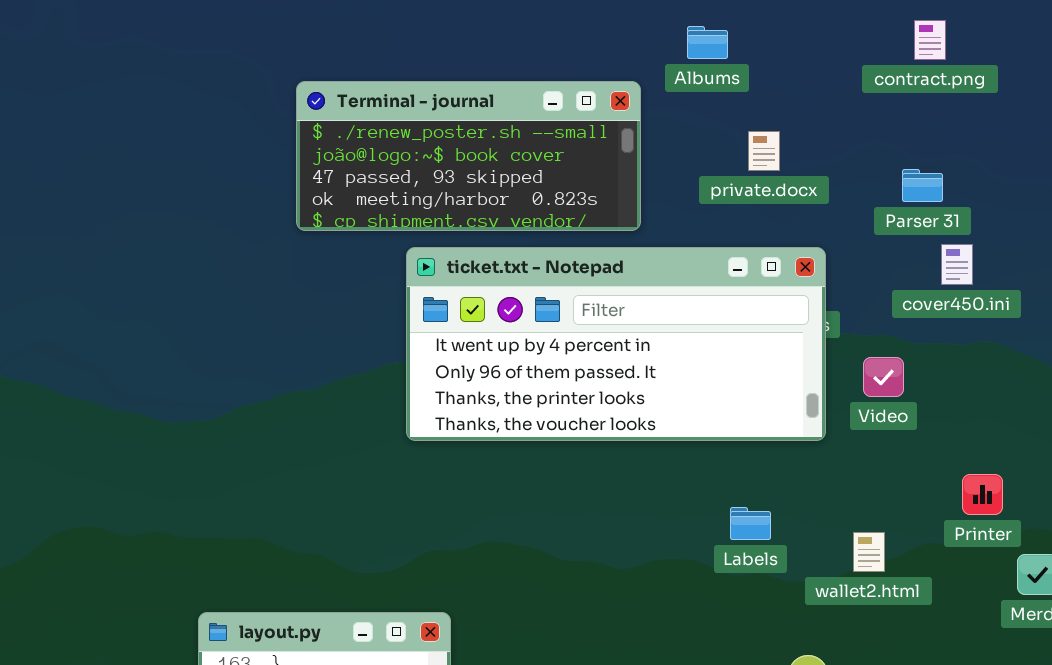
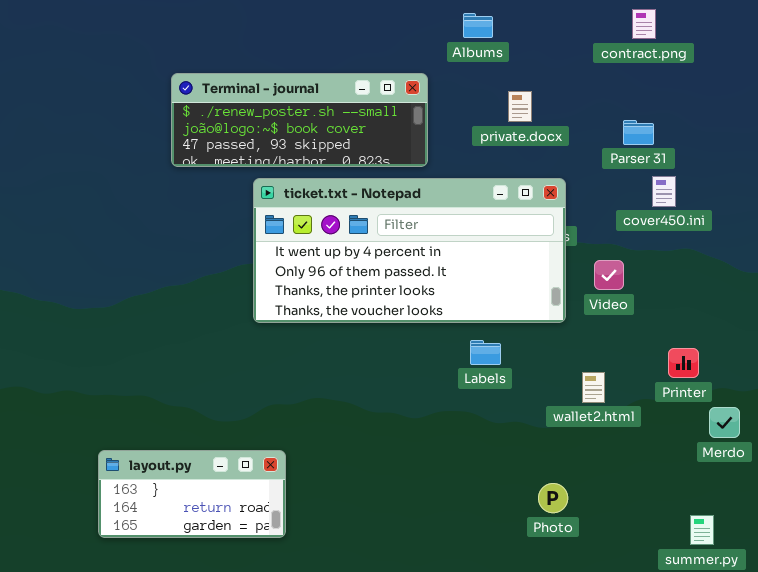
Terminal - journal: [296,81,641,231] -> [171,73,428,167], resized
Labels: [730,507,771,540] -> [470,340,501,365], moved
wallet2.html: [853,532,885,572] -> [582,372,605,403], moved

